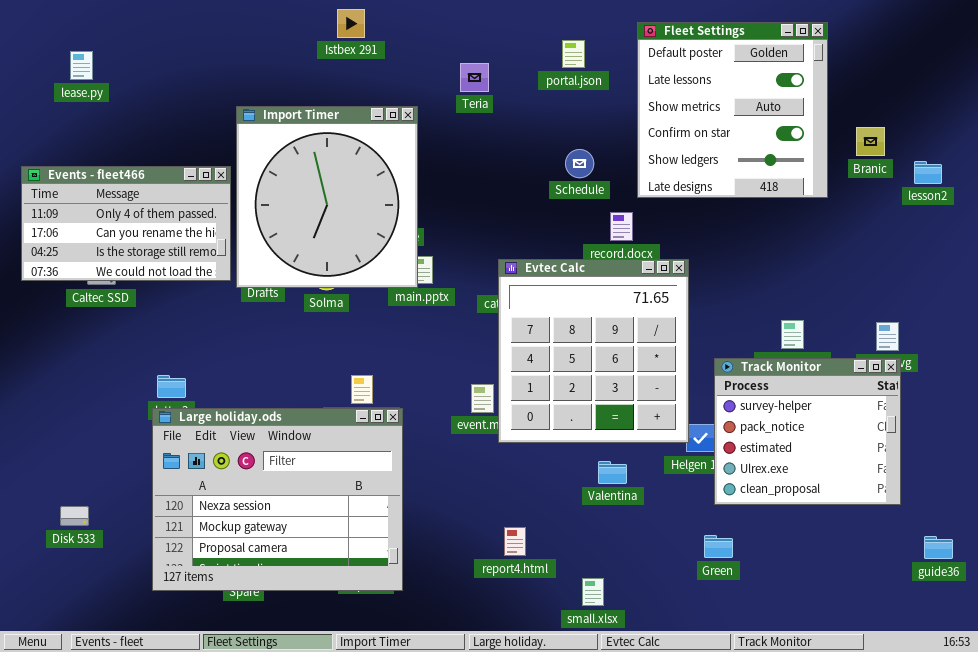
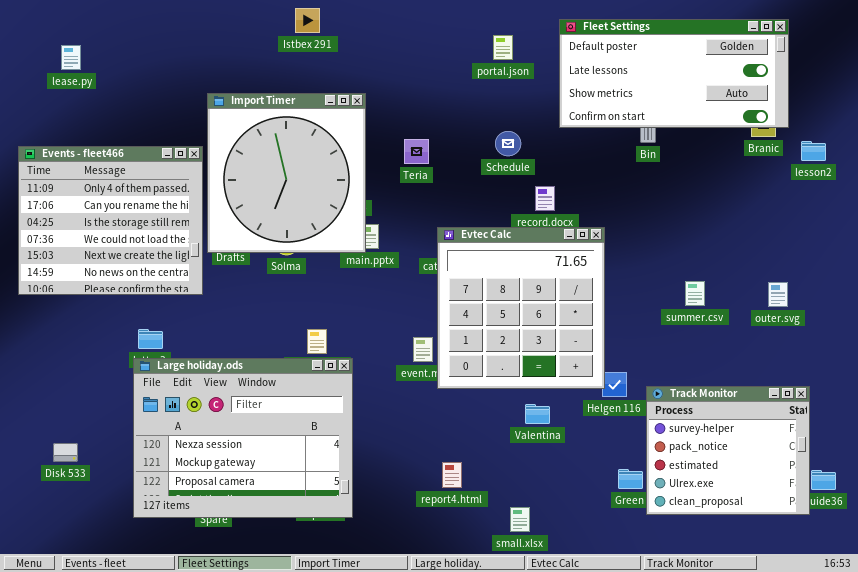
Fleet Settings: [637,22,828,198] -> [559,19,789,128], resized
Teria: [460,63,489,92] -> [404,139,429,164], moved
Events - fleet466: [21,166,231,281] -> [18,146,203,295], resized
Track Monitor: [714,358,901,505] -> [646,386,810,515], moved

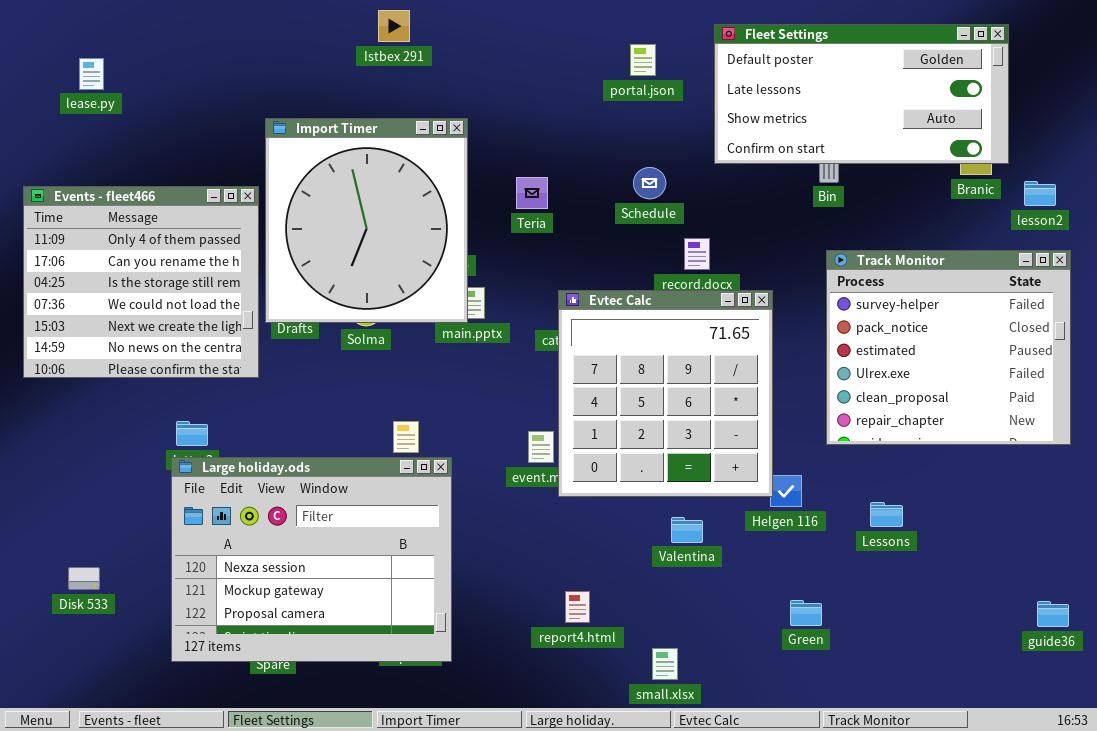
Track Monitor: [646,386,810,515] -> [826,250,1071,445], moved, resized

